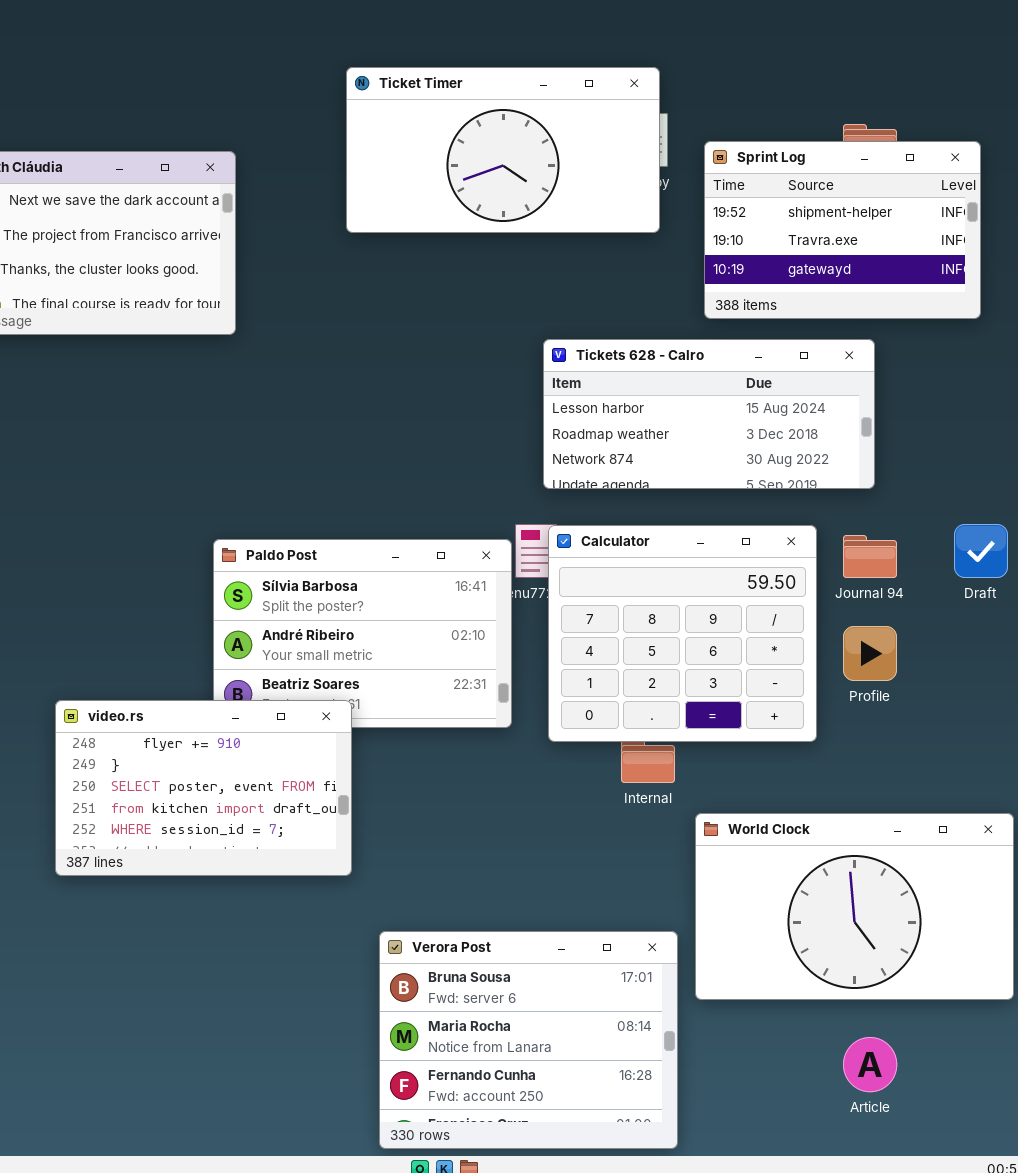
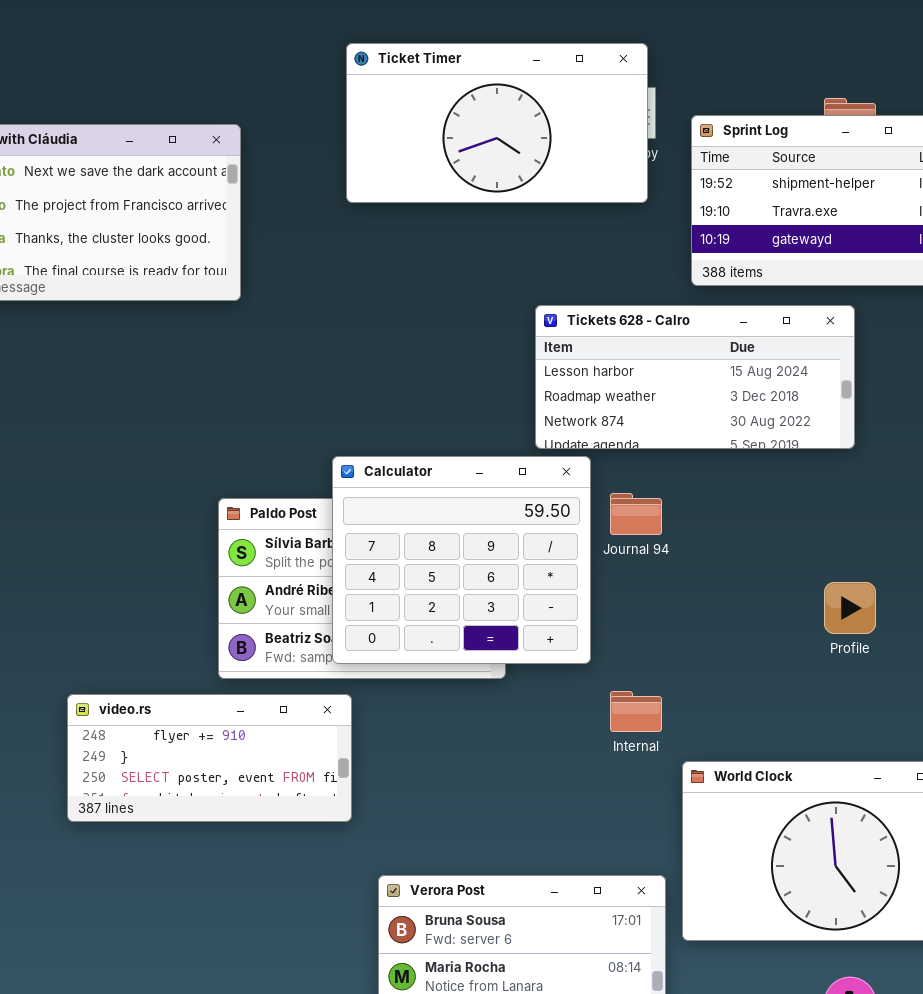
Calculator: [548,525,817,742] -> [332,456,591,664], moved
Journal 94: [843,535,897,578] -> [610,493,662,535], moved
video.rs: [55,700,352,876] -> [67,694,352,822], resized

